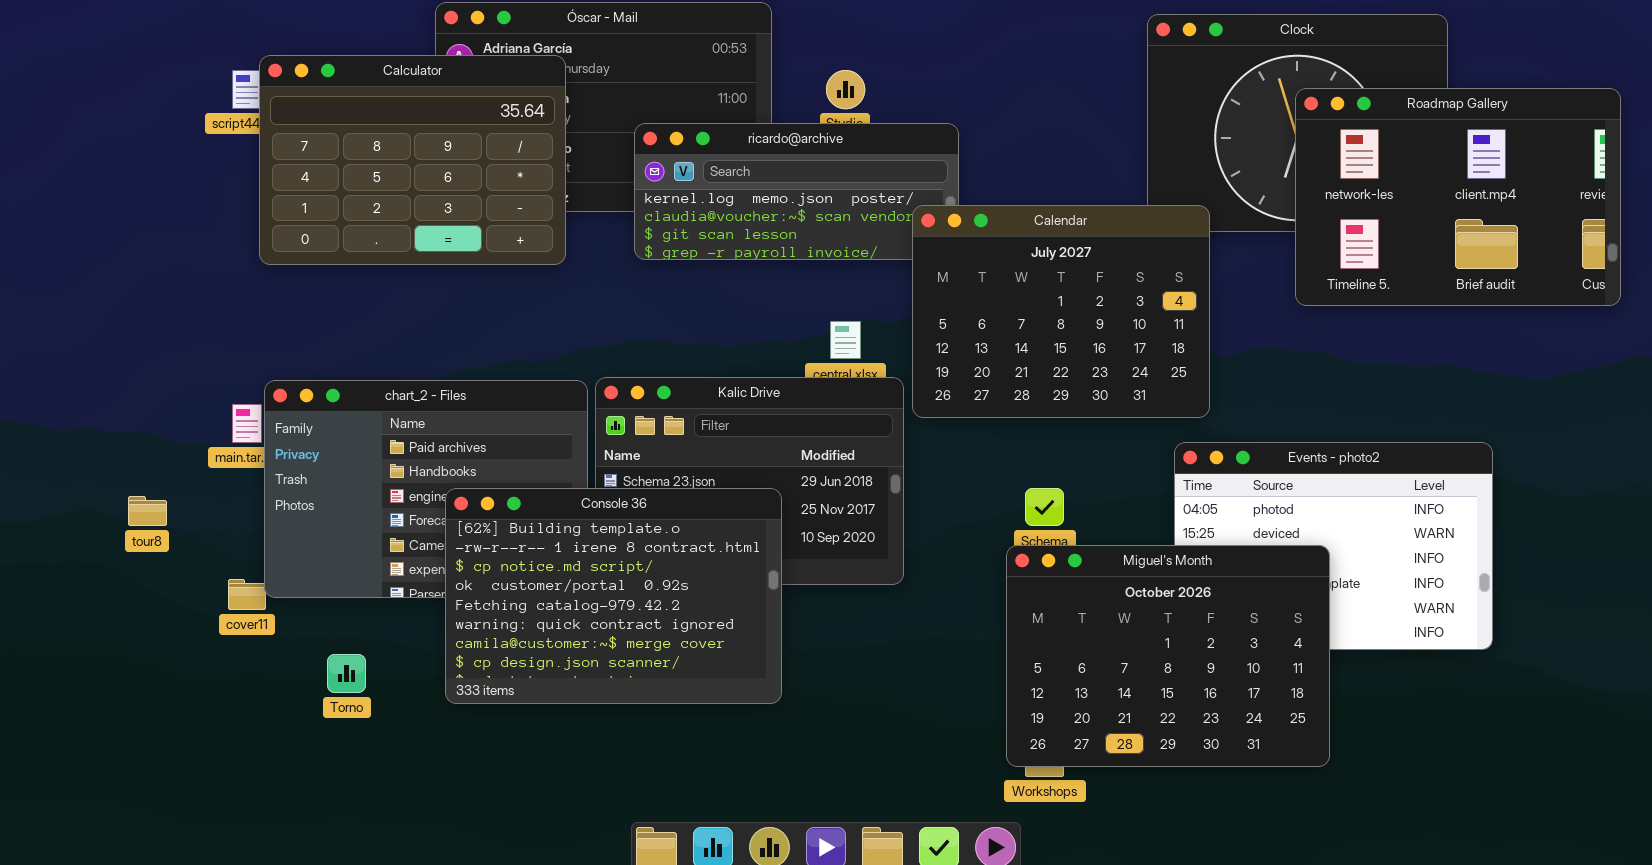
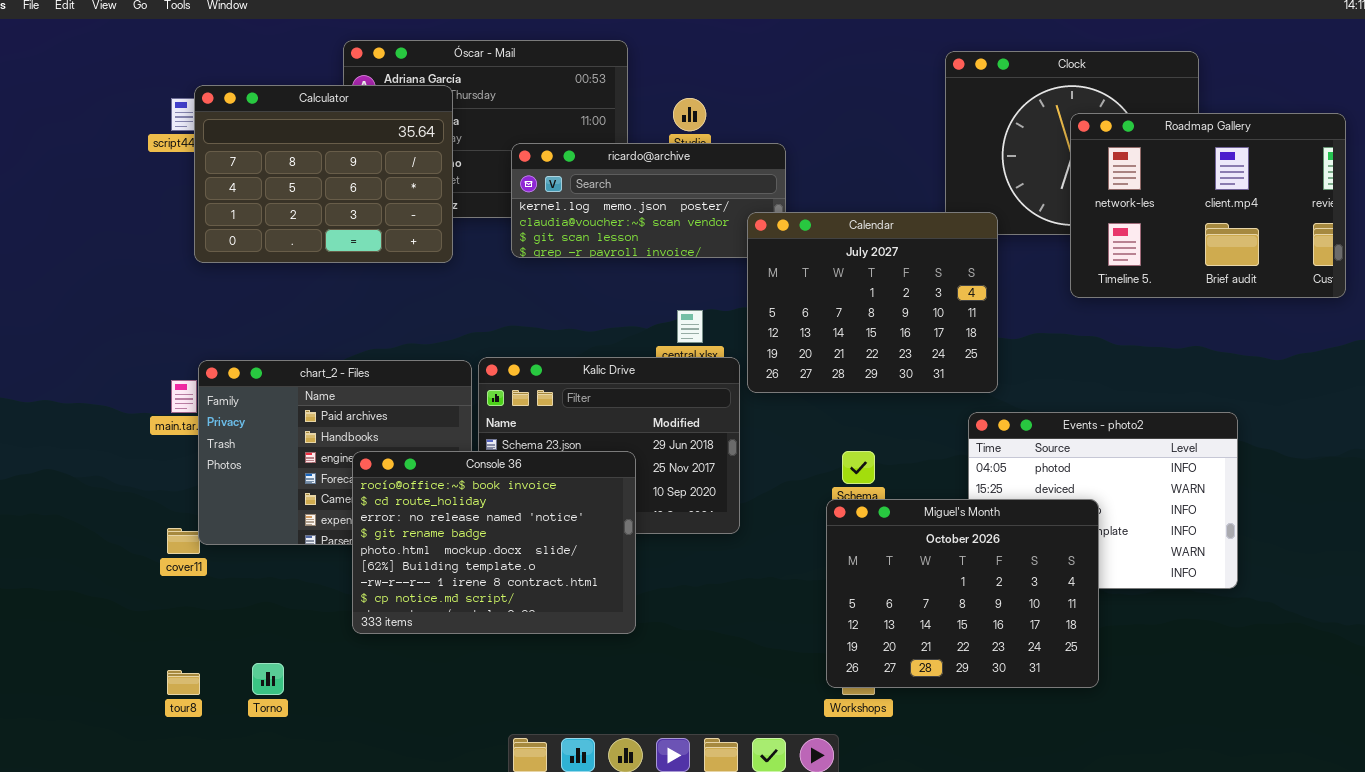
Console 36: [445,488,782,704] -> [352,451,636,634], scrolled up 5 rows
tour8: [128,496,167,526] -> [167,670,200,695], moved
Torno: [327,654,366,693] -> [252,663,284,695], moved

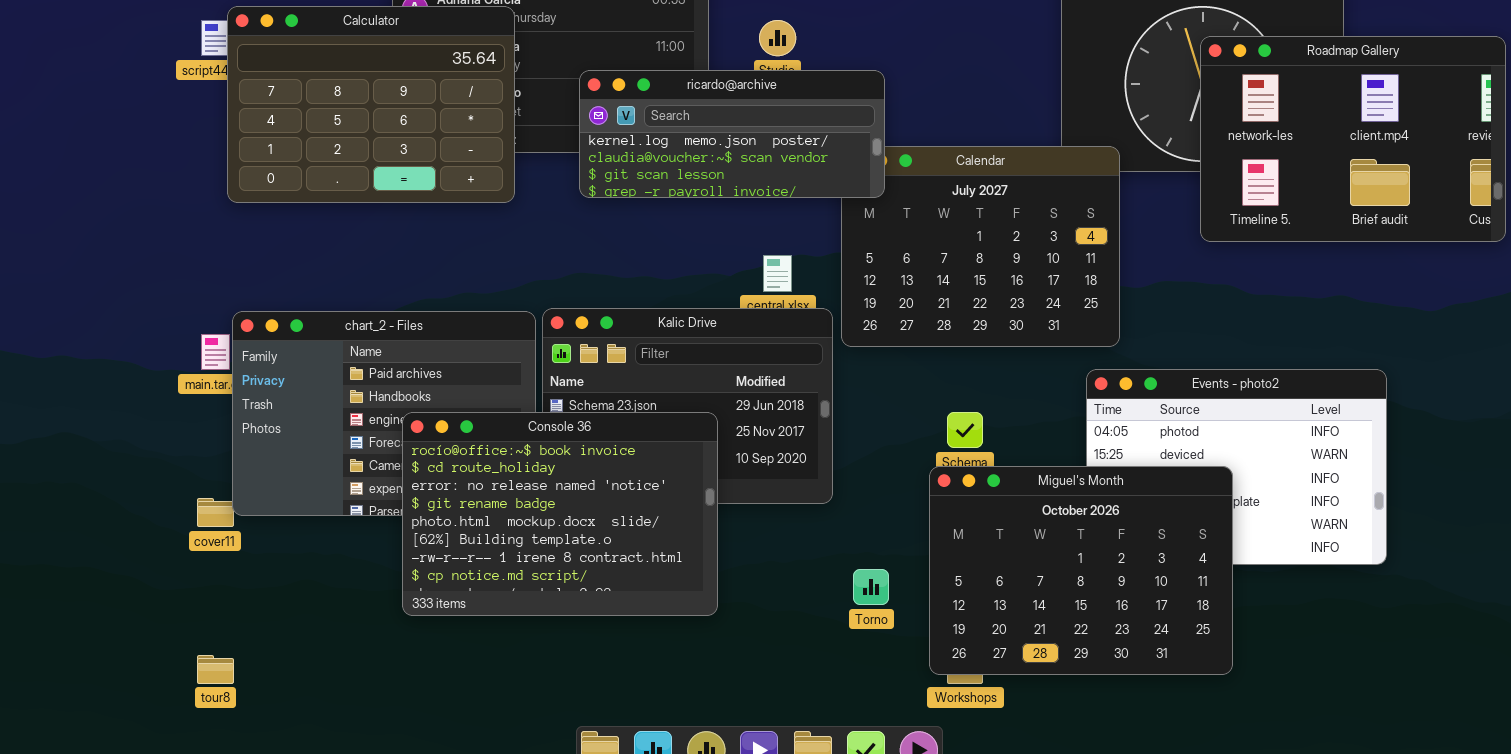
ricardo@archive: [511,143,786,258] -> [579,70,885,198], raised
Torno: [252,663,284,695] -> [853,569,889,605], moved

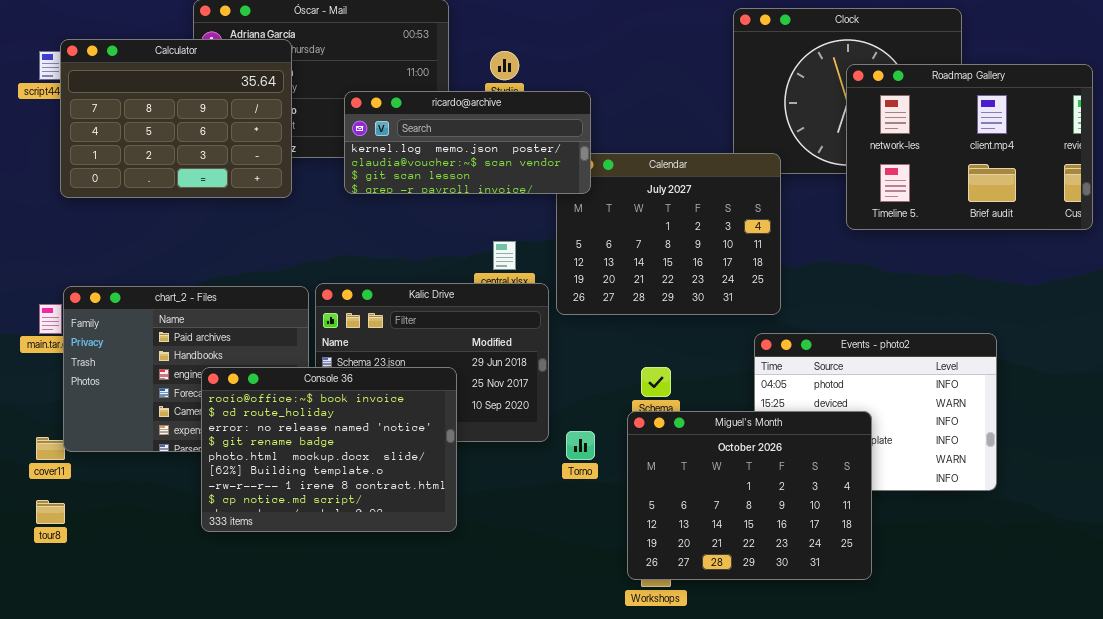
Torno: [853,569,889,605] -> [566,431,595,460], moved
tour8: [197,655,234,684] -> [36,500,65,524], moved

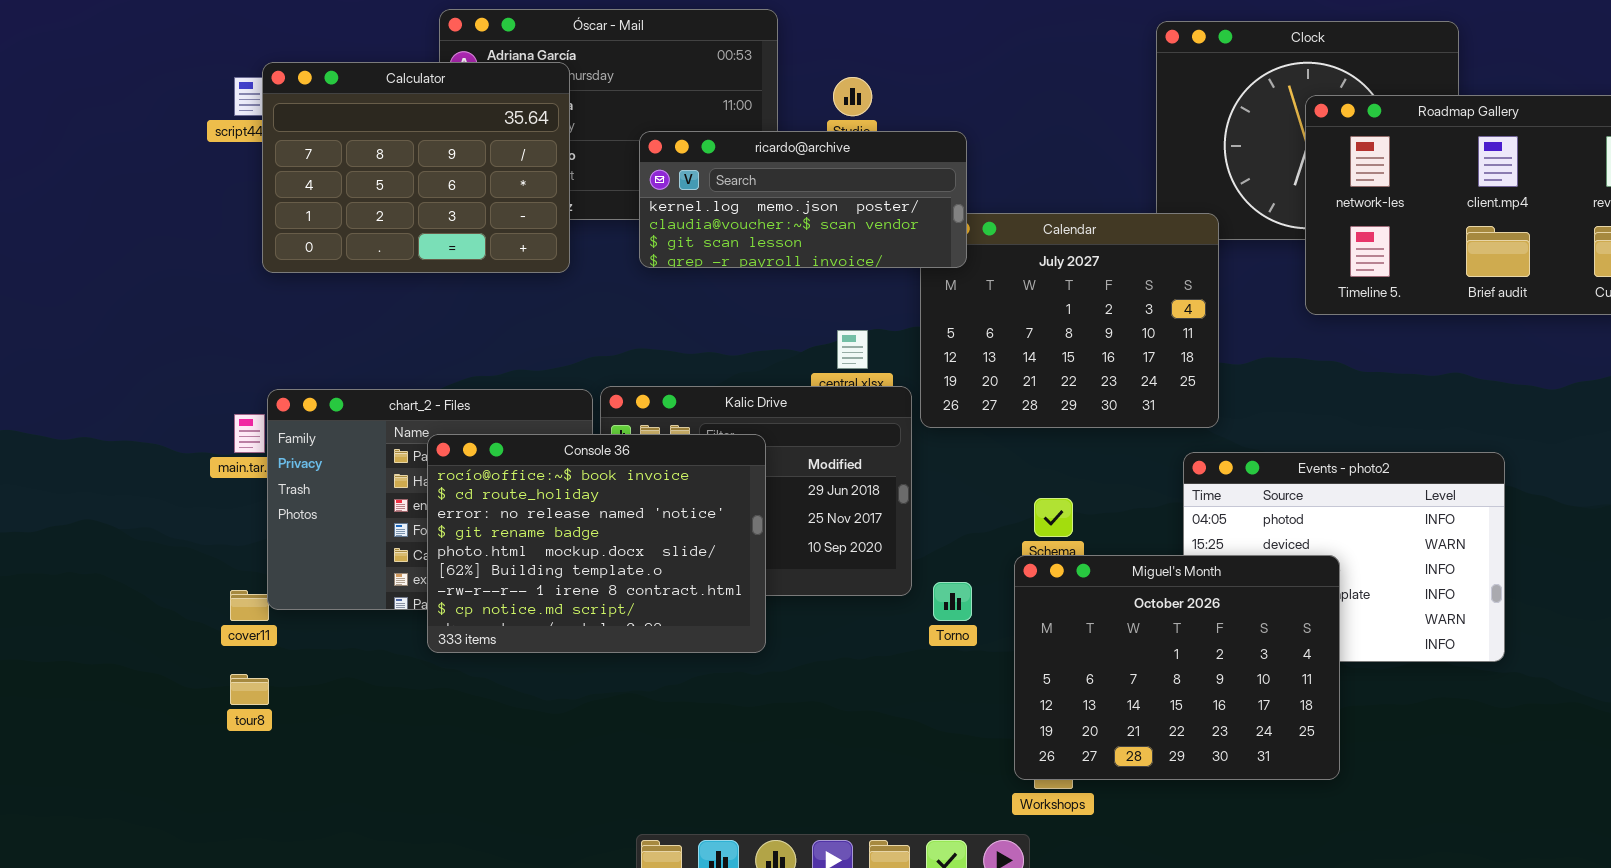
Console 36: [201,367,457,532] -> [427,434,766,653], moved

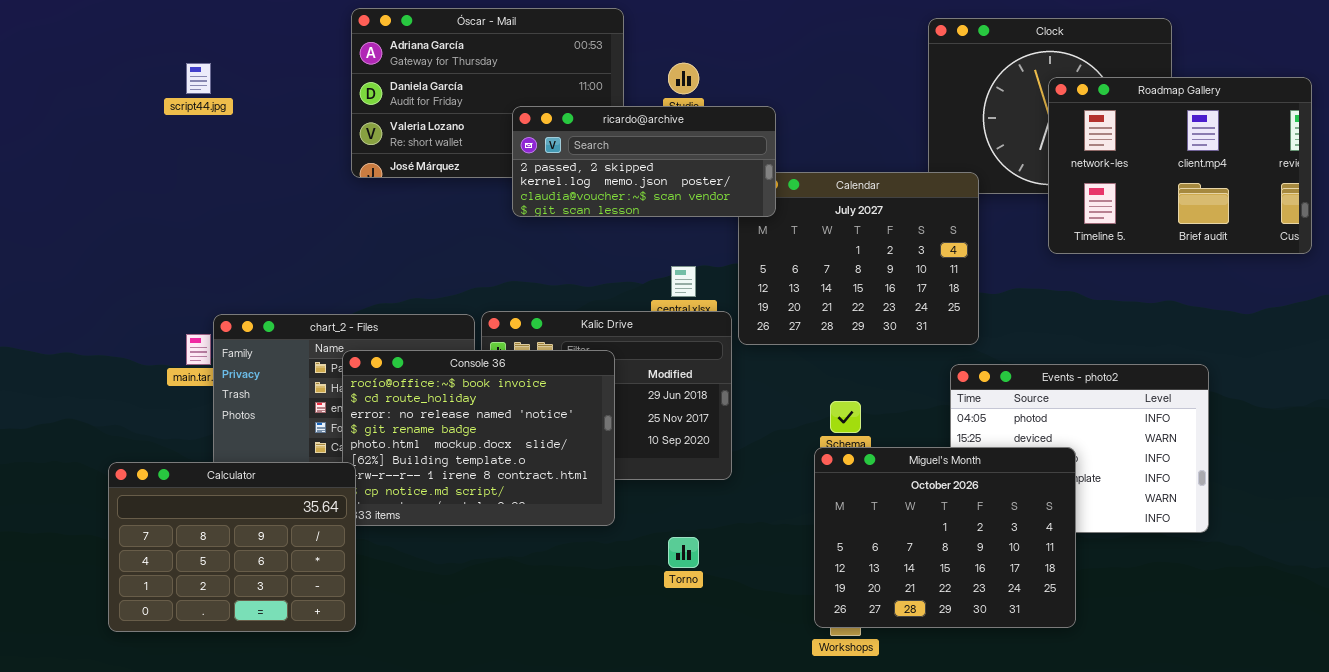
Calculator: [262,62,570,273] -> [108,462,356,632], moved
ricardo@archive: [639,131,967,268] -> [512,106,776,217], scrolled up 1 row
Torno: [933,582,972,621] -> [668,537,699,568], moved

